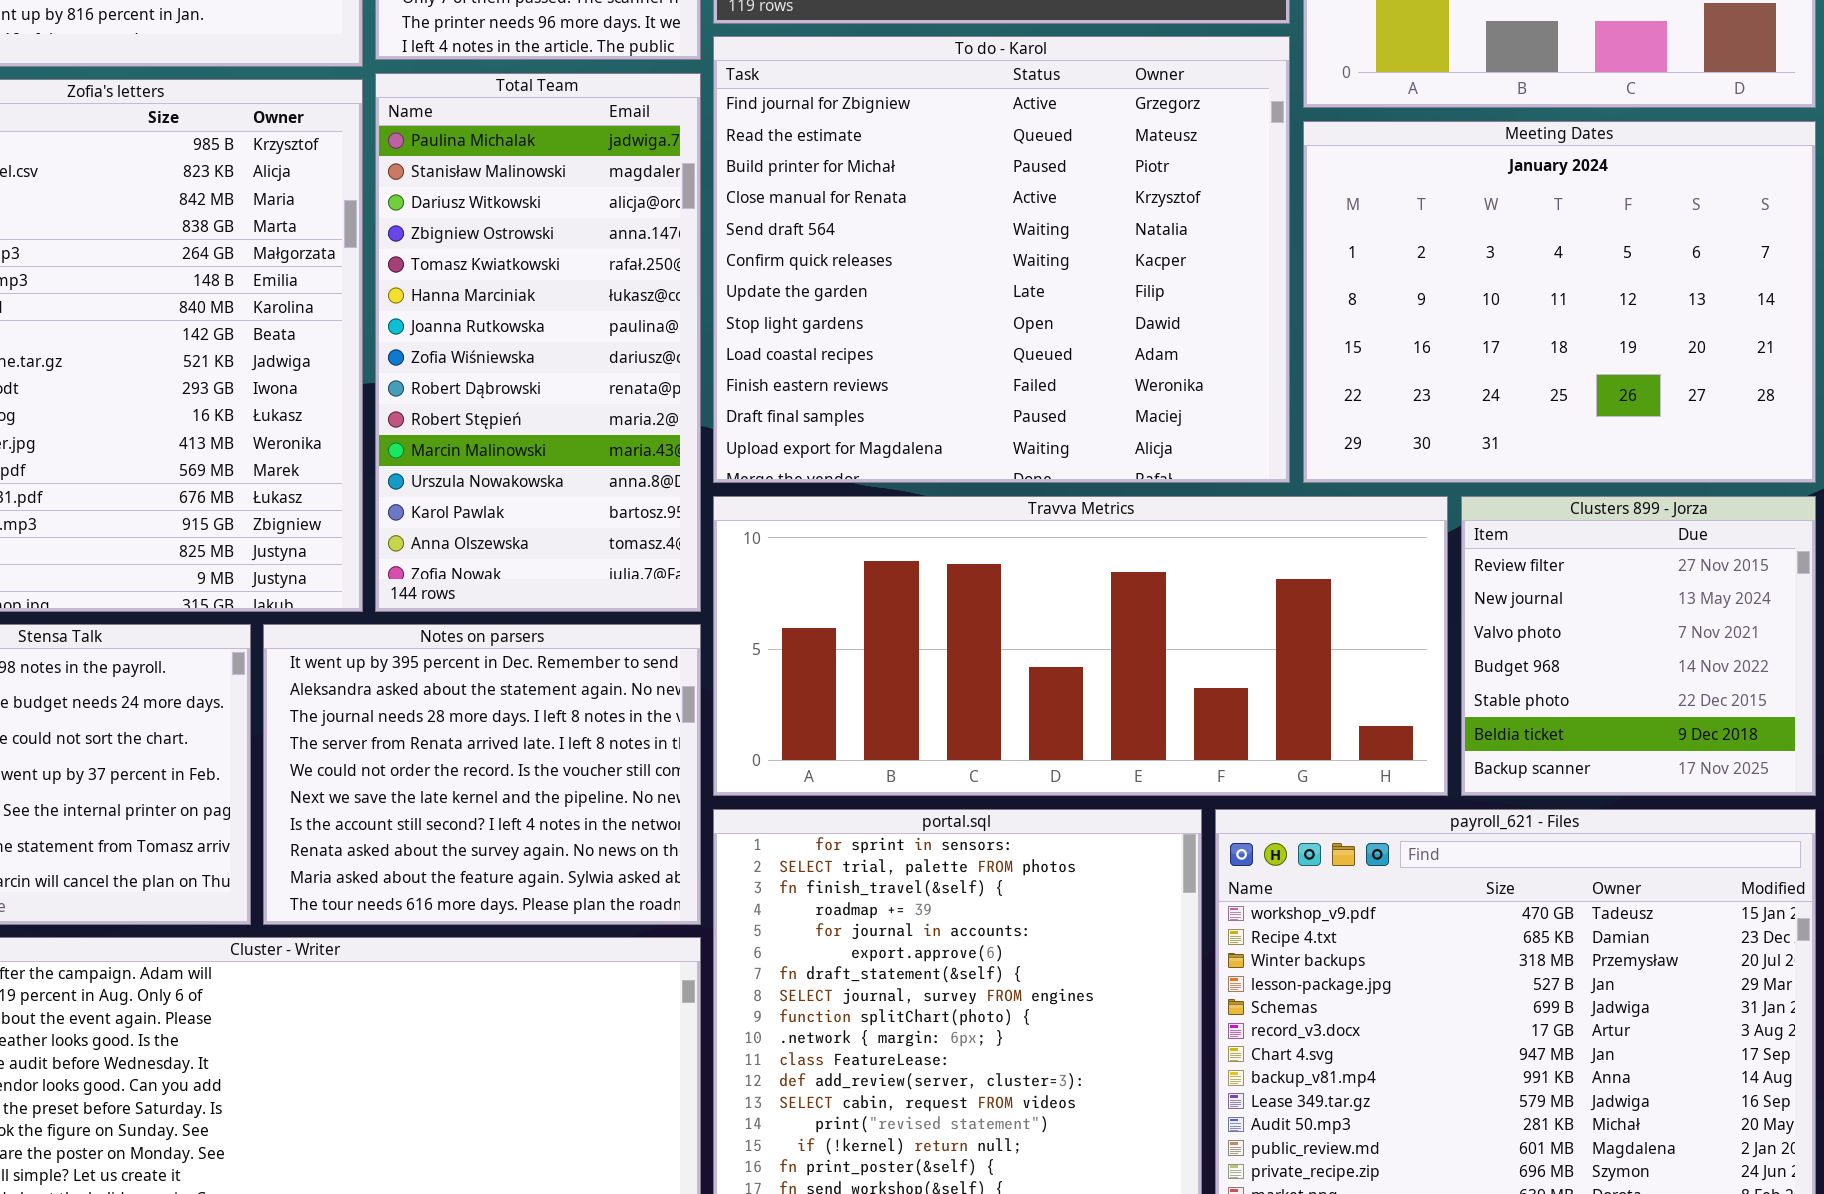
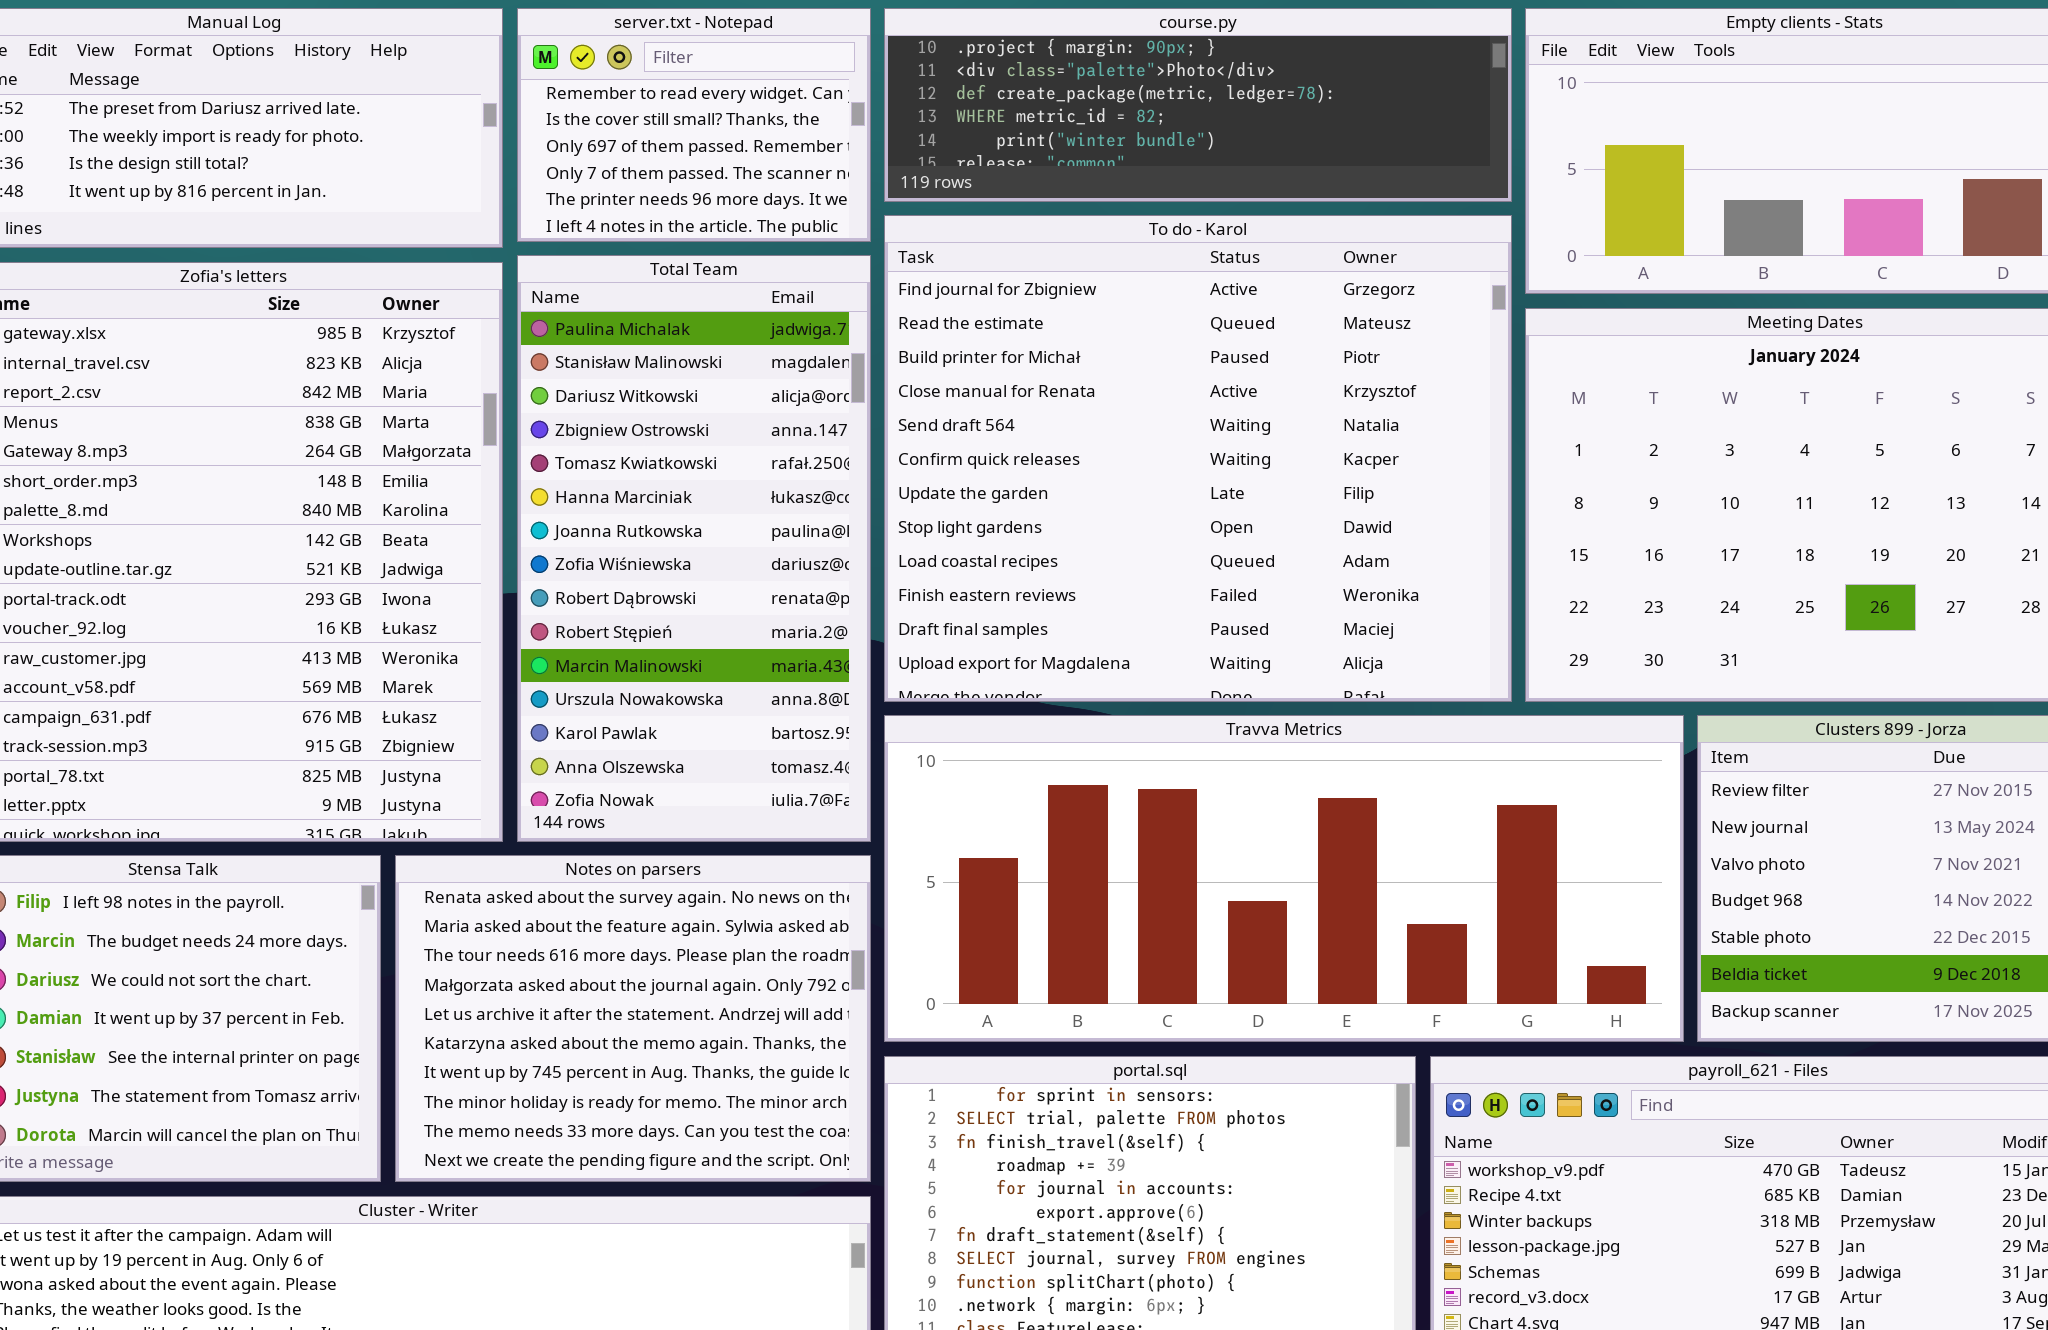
Notes on parsers: [263,624,701,925] -> [395,855,871,1182], scrolled down 7 rows

